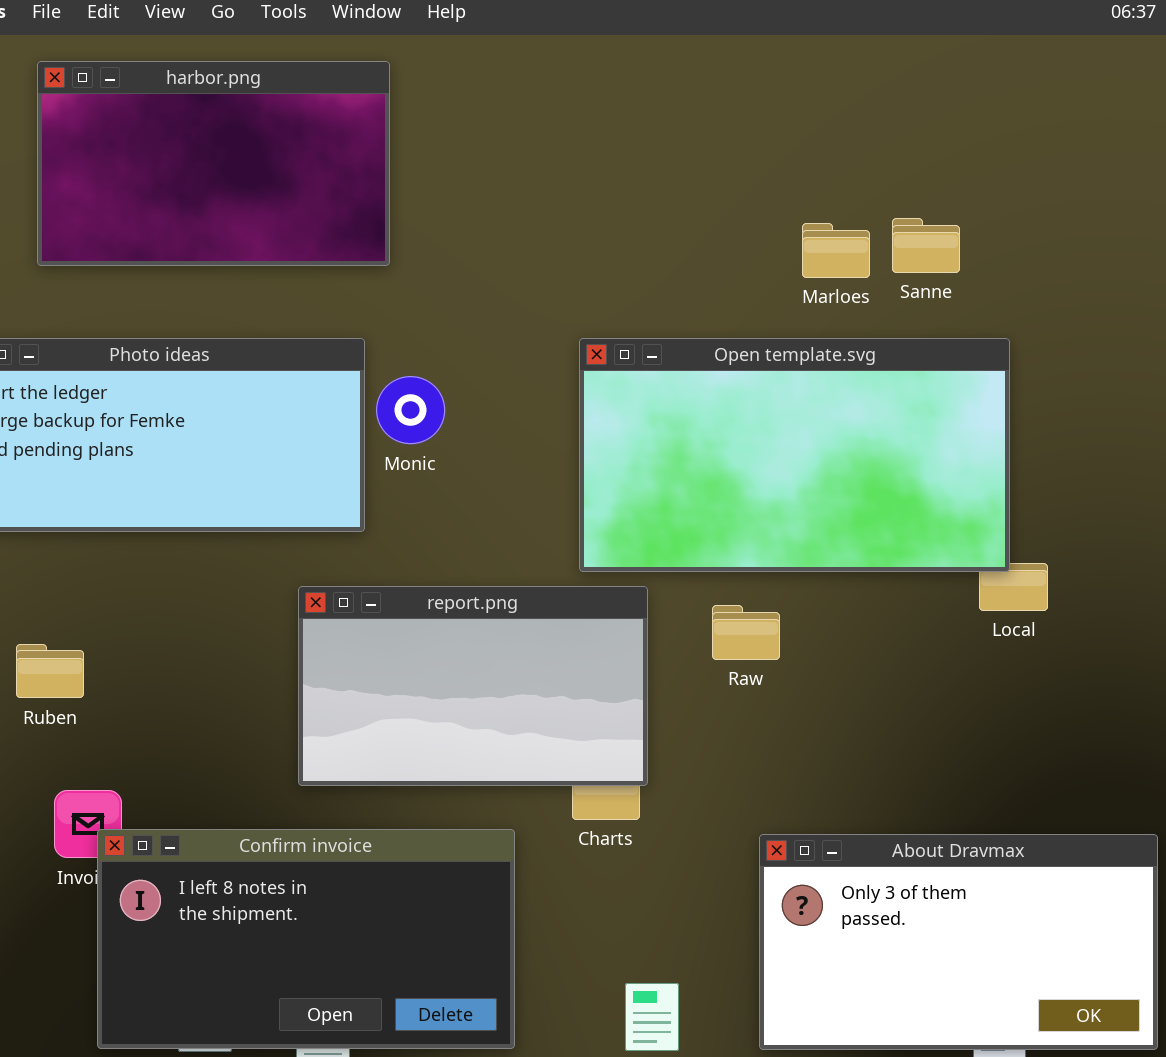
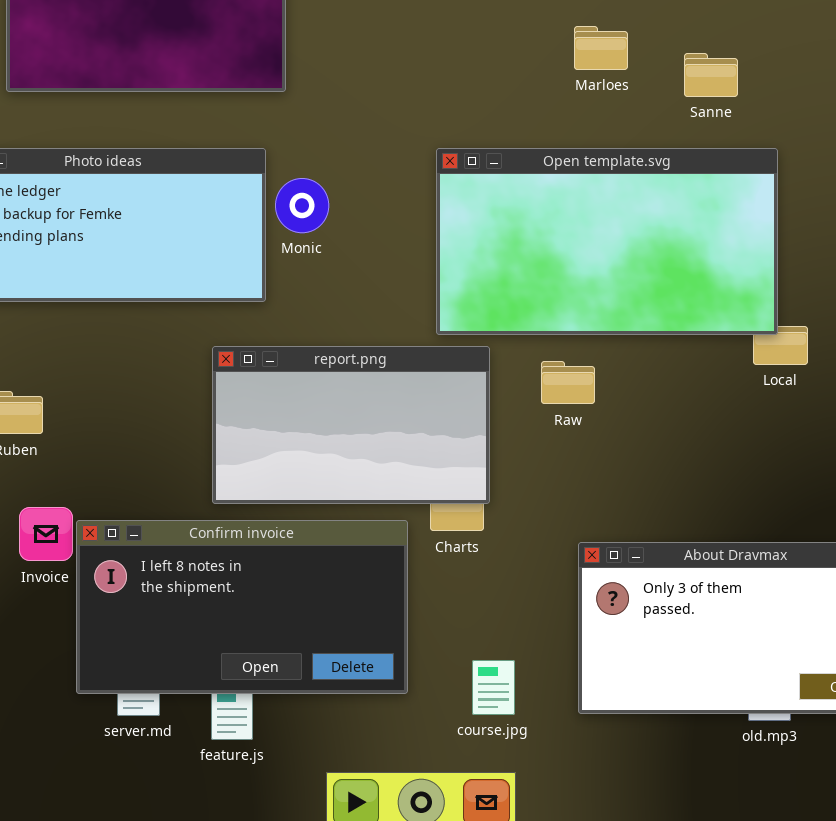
Marloes: [802,223,870,278] -> [574,26,628,70], moved
Confirm invoice: [97,829,515,1049] -> [76,520,408,694], moved

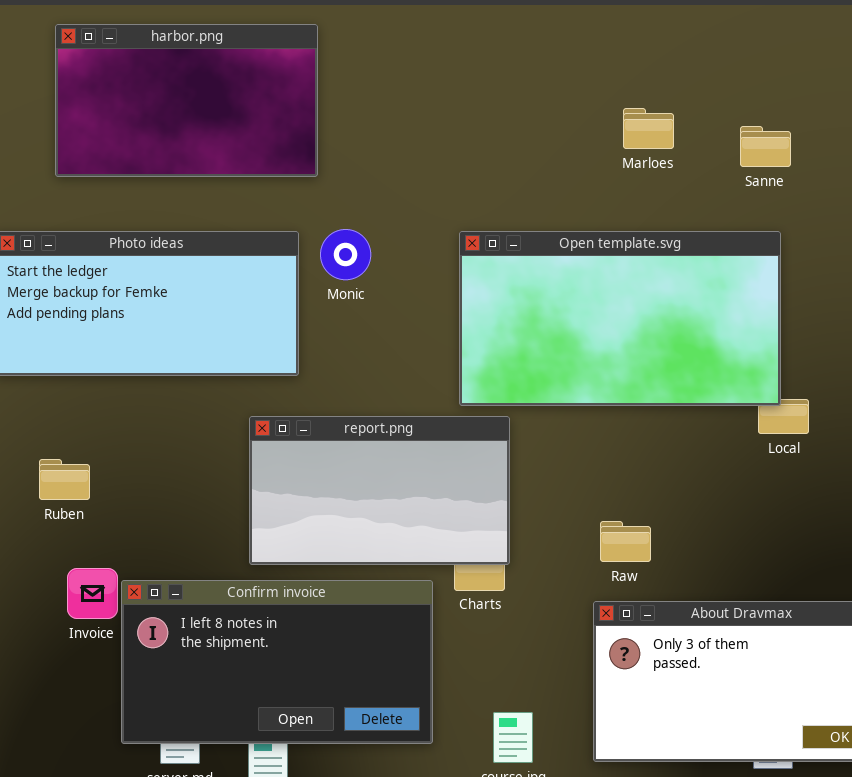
Marloes: [574,26,628,70] -> [623,108,674,149], moved
Sanne: [684,53,738,97] -> [740,126,791,167], moved
Monic: [275,178,329,233] -> [320,229,371,280], moved
Raw: [541,361,595,404] -> [600,521,651,562], moved

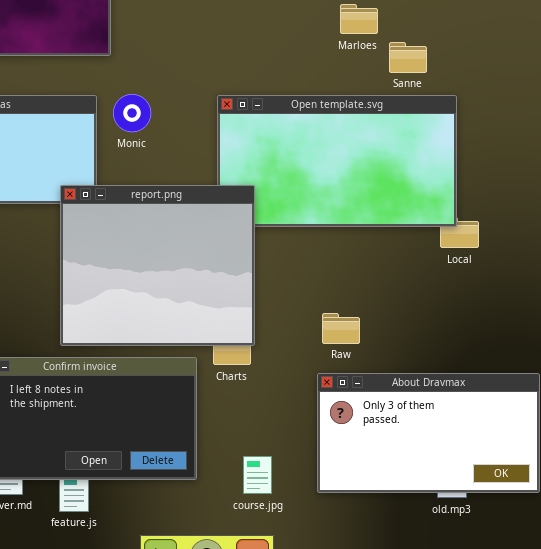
Sanne: [740,126,791,167] -> [389,42,427,73], moved
report.png: [249,416,510,565] -> [60,185,255,346], resized

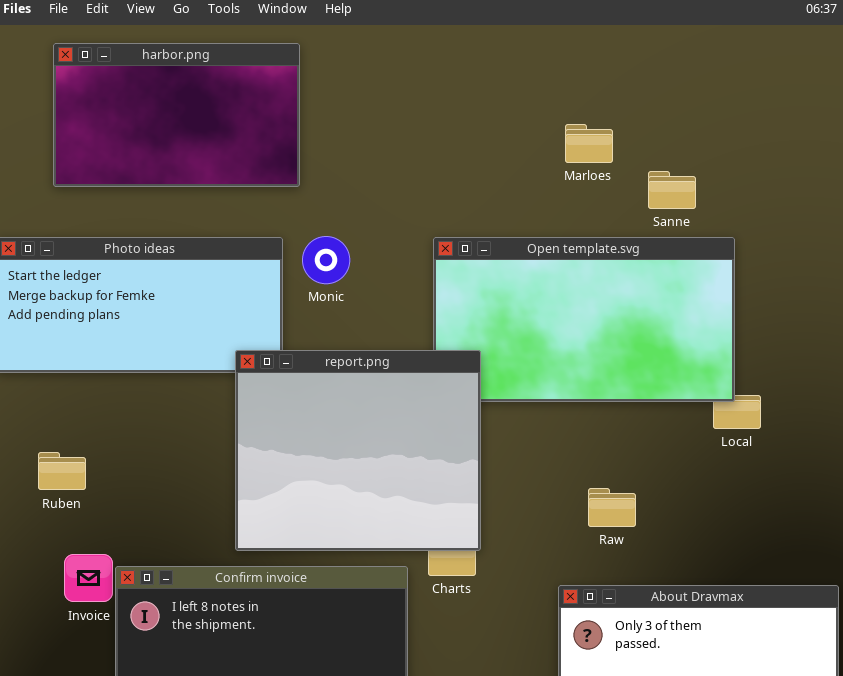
Marloes: [340,4,378,34] -> [565,124,613,163], moved
Raw: [322,313,360,344] -> [588,488,636,527], moved

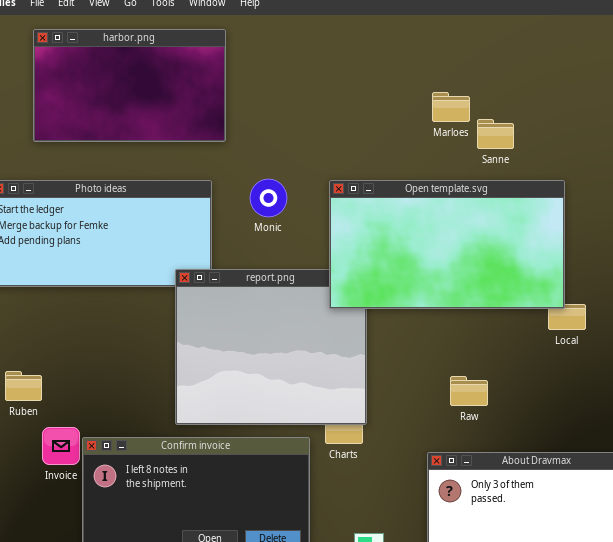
Sanne: [648,171,696,209] -> [477,119,514,149], moved
Monic: [302,236,350,284] -> [250,179,287,217], moved
Open template.svg: [433,237,735,402] -> [329,180,565,309], raised
Ruben: [38,452,86,490] -> [5,371,42,401], moved

